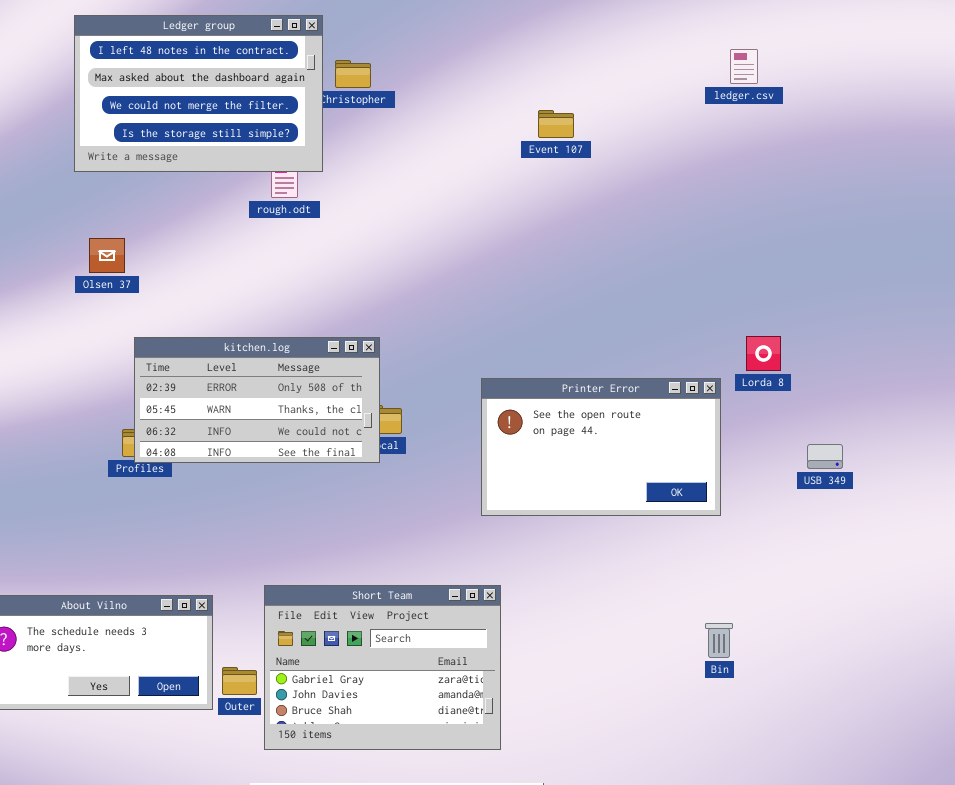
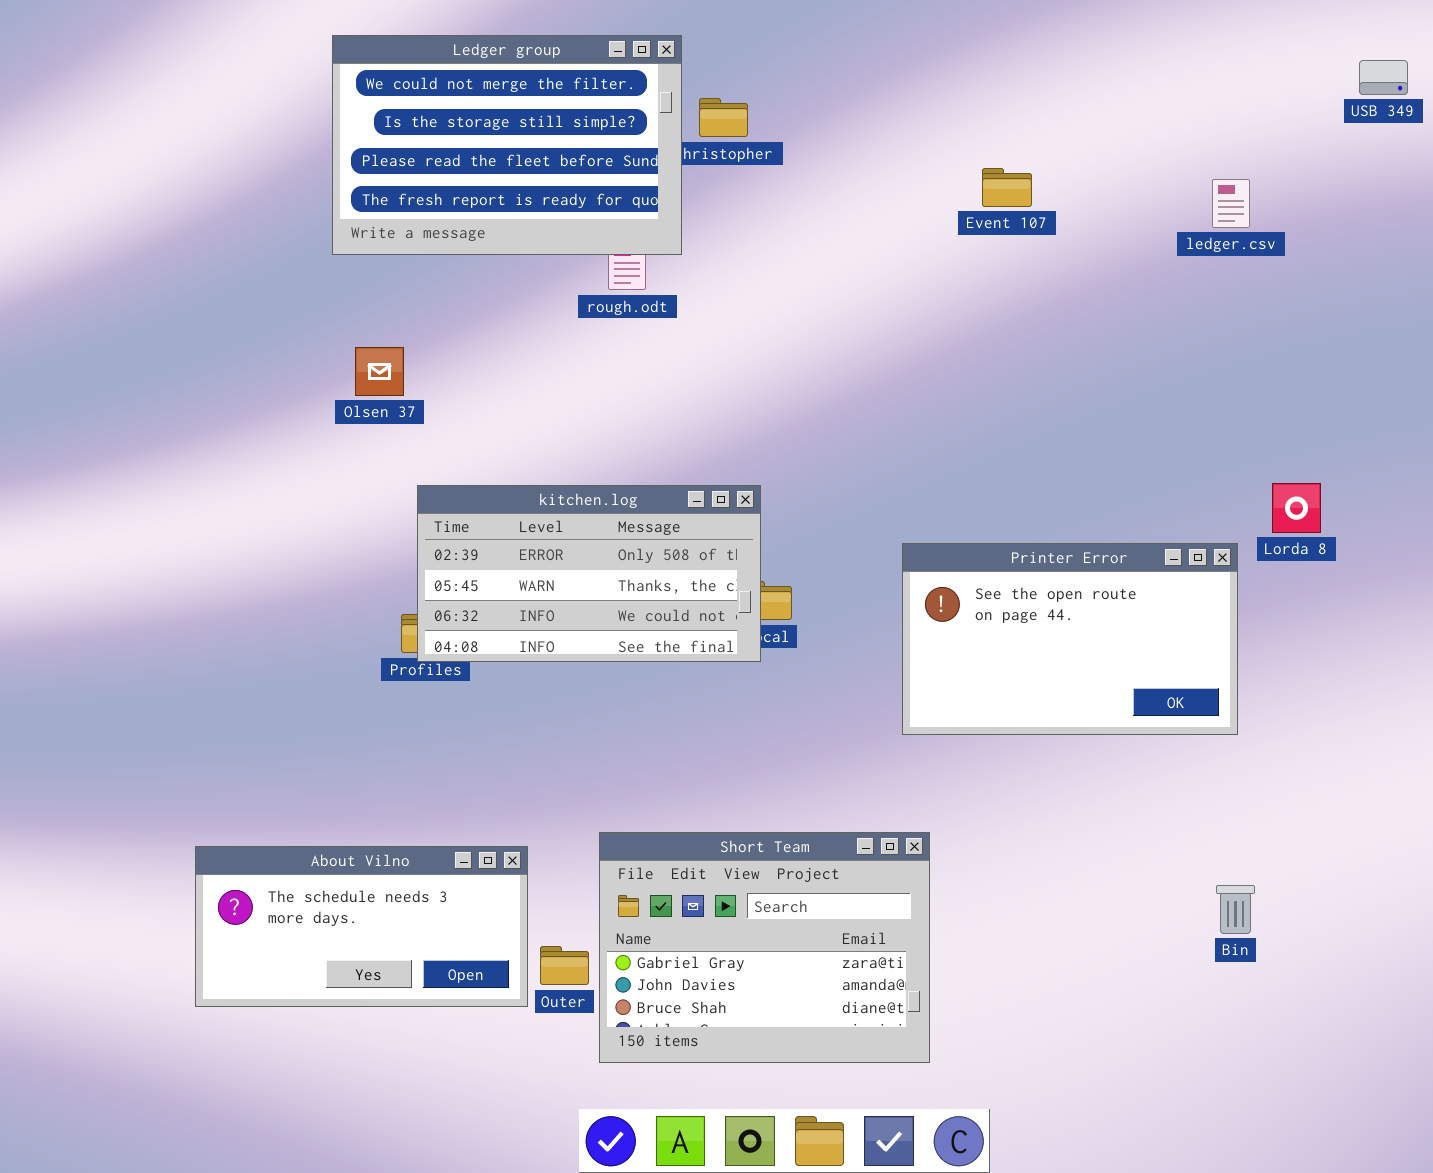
Ledger group: [74,15,323,172] -> [332,35,682,255], scrolled down 2 rows
ledger.csv: [730,49,758,84] -> [1212,179,1250,228], moved
USB 349: [807,444,843,469] -> [1359,60,1408,95], moved

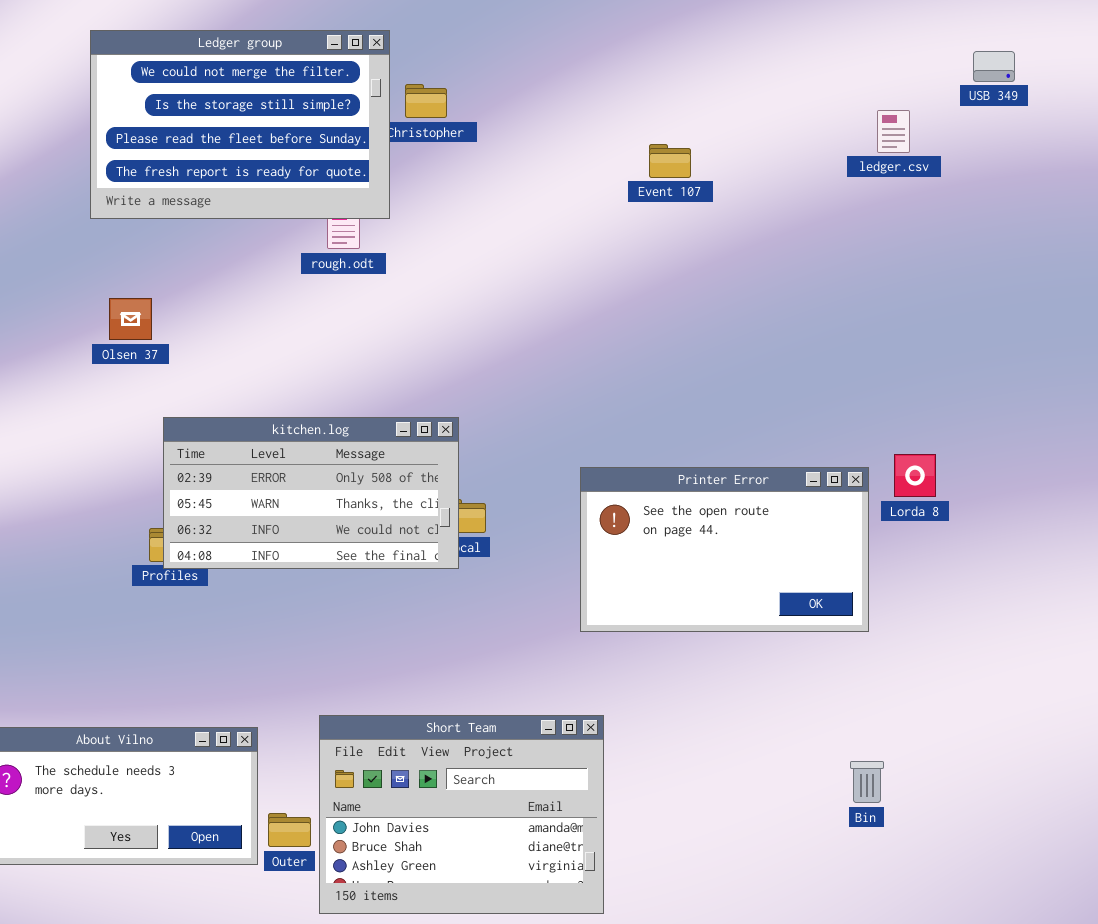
ledger.csv: [1212,179,1250,228] -> [877,110,910,153], moved
Lorda 8: [1272,483,1321,533] -> [894,454,936,497], moved
Short Team: [599,832,930,1063] -> [319,715,604,914], scrolled down 1 row

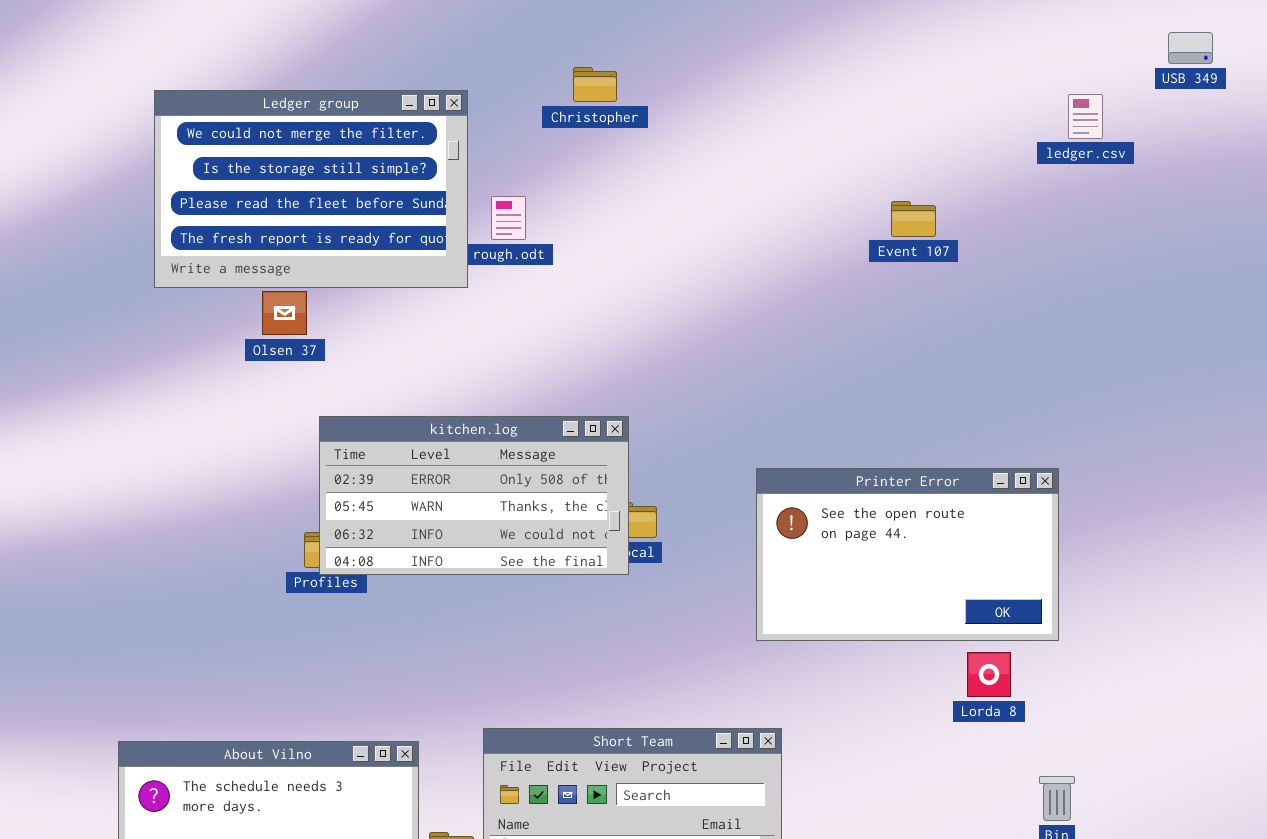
Ledger group: [90,30,390,219] -> [154,90,468,288], moved
Event 107: [649,144,691,178] -> [891,201,936,237], moved
Lorda 8: [894,454,936,497] -> [967,652,1011,697], moved

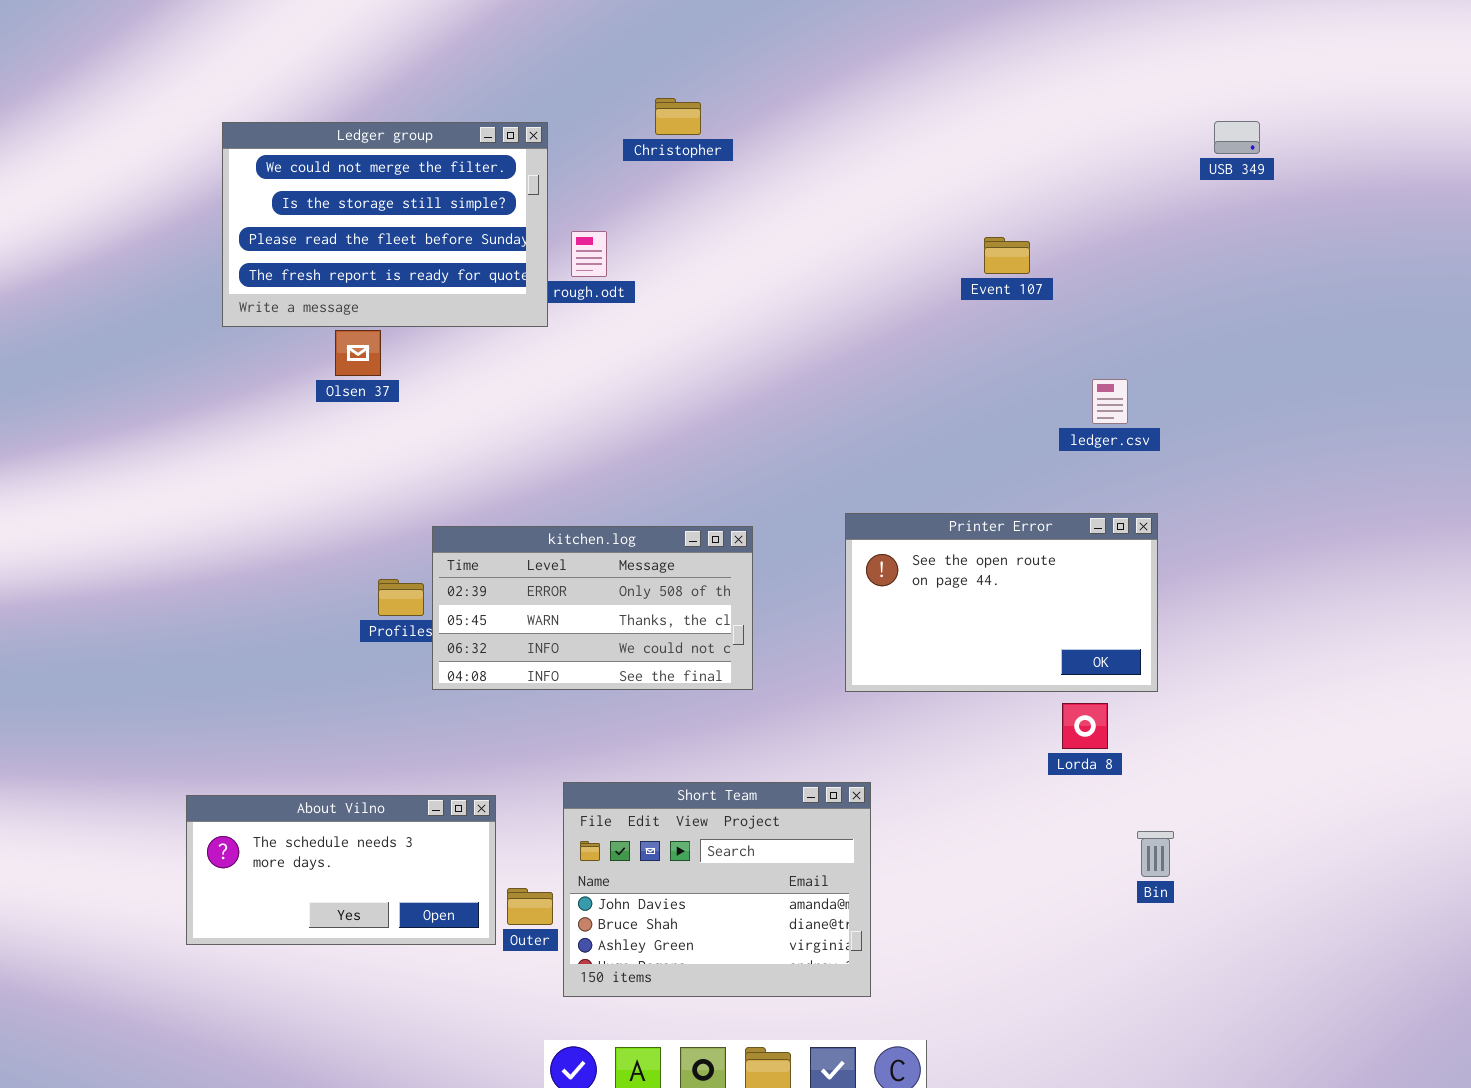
USB 349: [1168,32,1213,64] -> [1214,121,1260,154], moved
ledger.csv: [1068,94,1103,139] -> [1092,379,1128,424], moved
kitchen.log: [319,416,629,575] -> [432,526,753,690], moved

